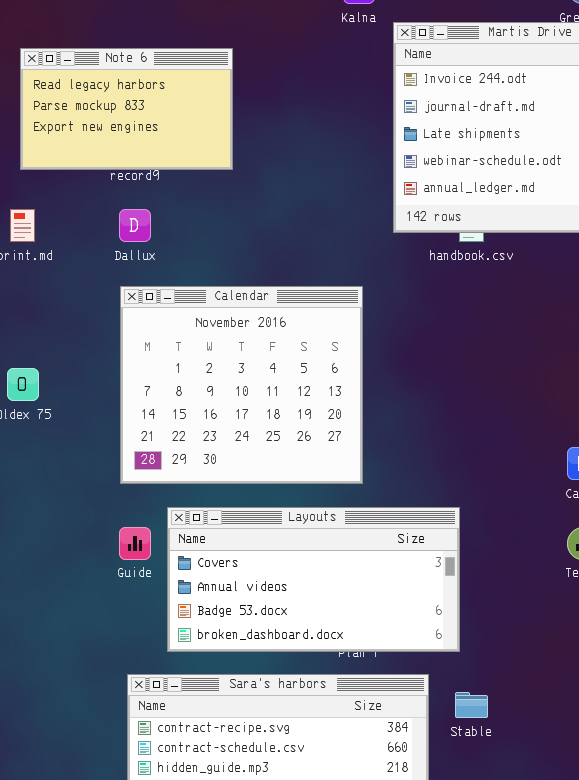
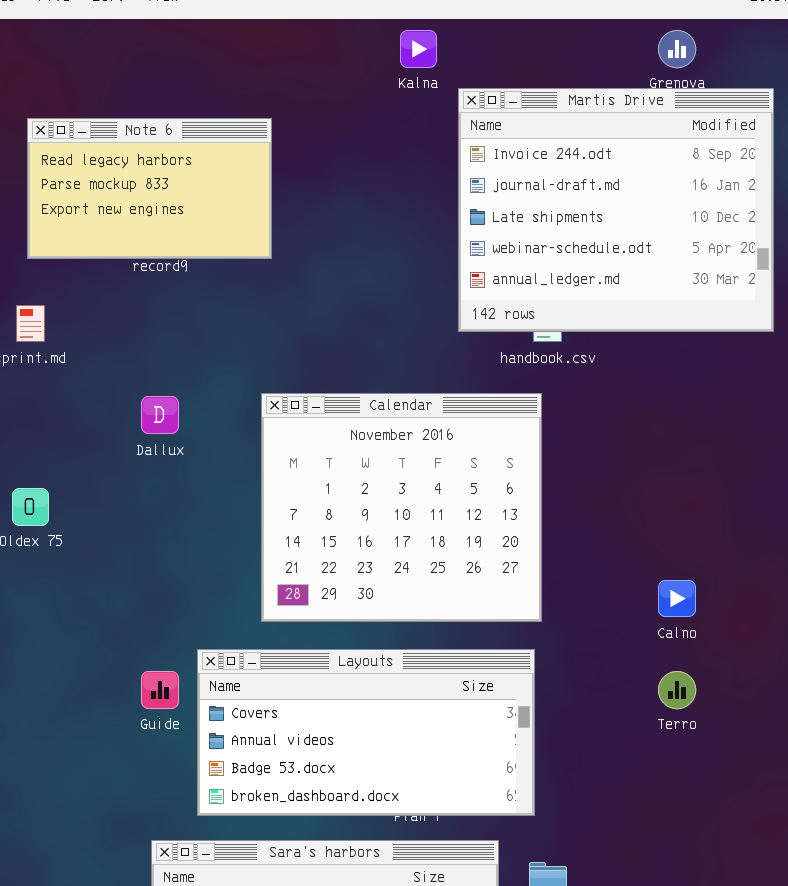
Dallux: [119,209,151,242] -> [141,396,179,434], moved
Calendar: [120,286,363,484] -> [261,393,542,622], moved

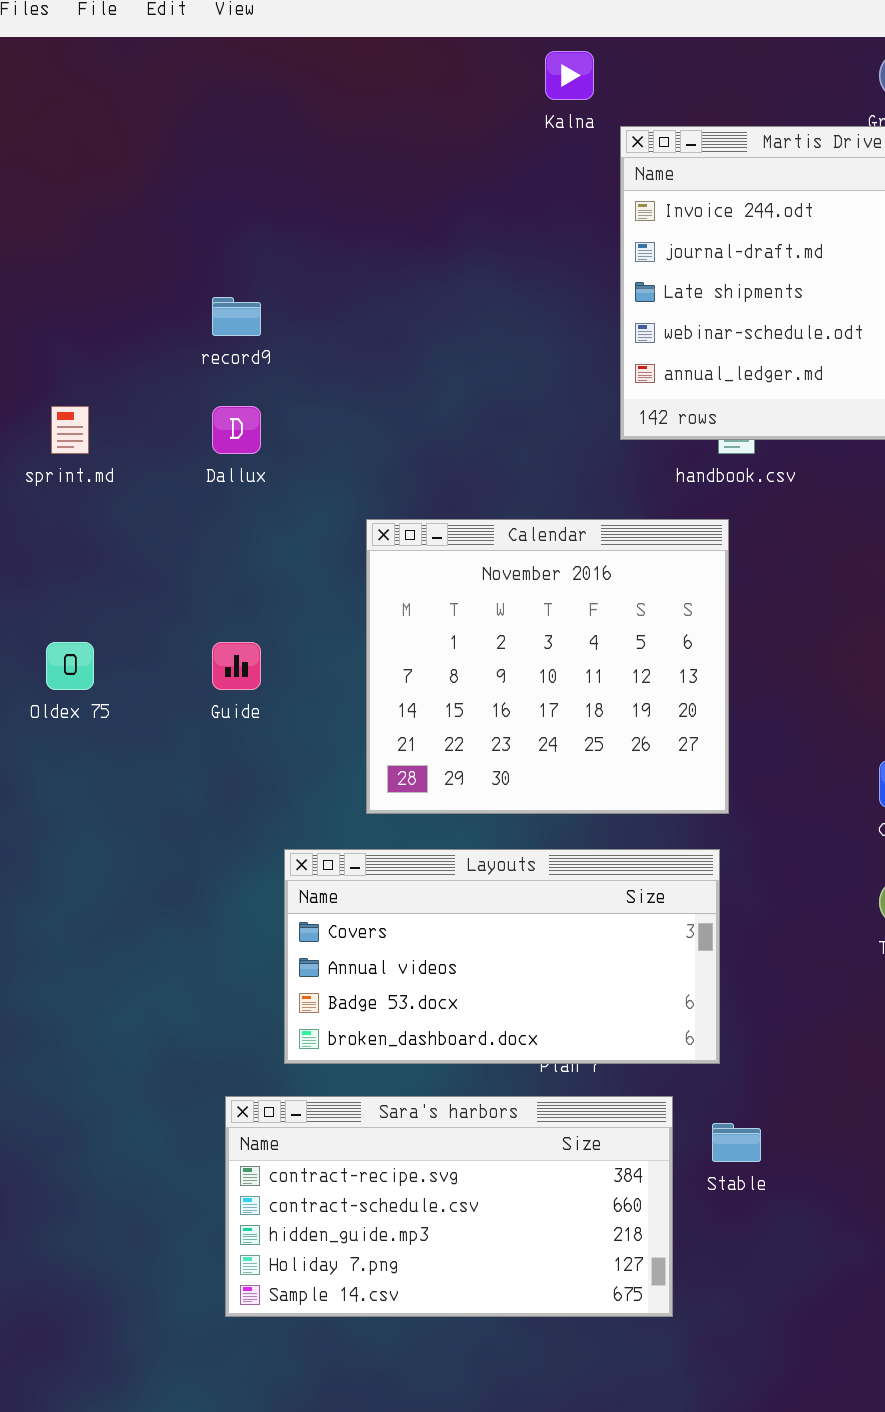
Note 6: [27,118,272,259] -> none, closed
Dallux: [141,396,179,434] -> [212,406,261,454], moved
Guide: [141,671,179,709] -> [212,642,261,690], moved

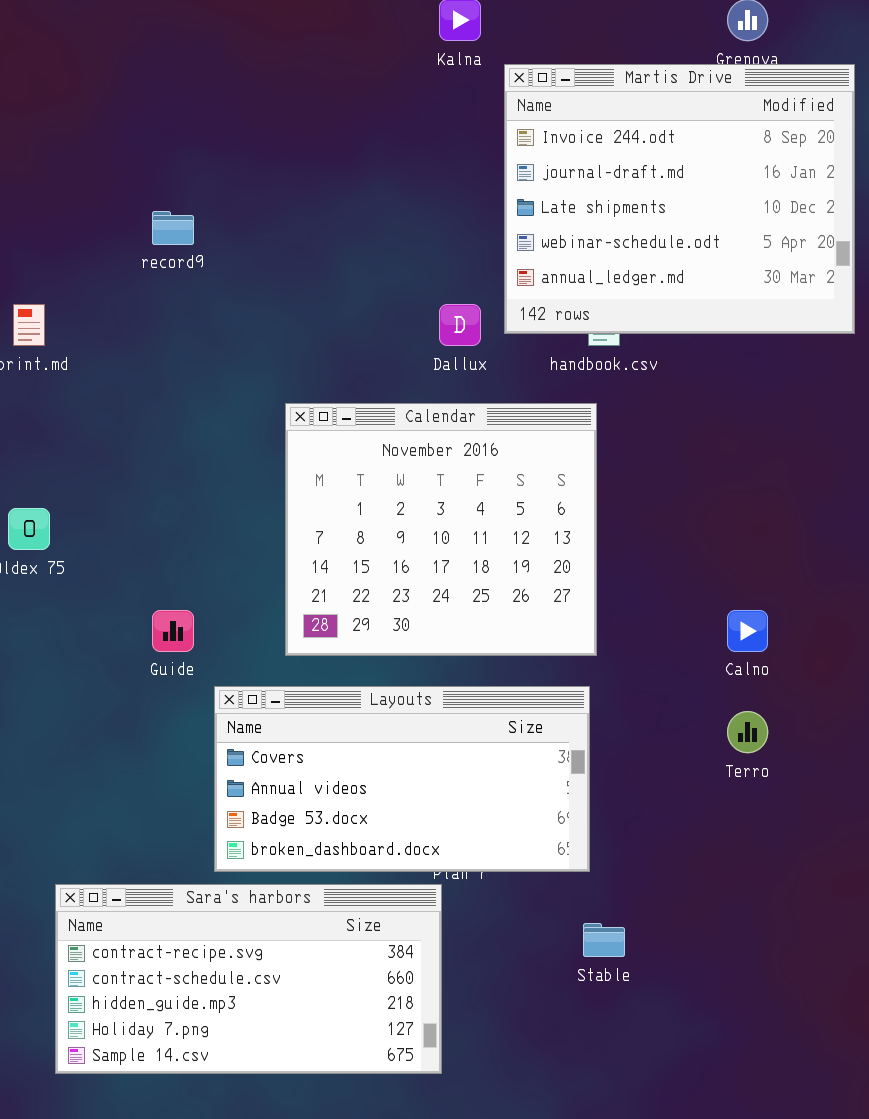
Dallux: [212,406,261,454] -> [439,304,481,346], moved
Guide: [212,642,261,690] -> [152,610,194,652], moved
Sara's harbors: [225,1096,673,1317] -> [55,884,442,1074], moved

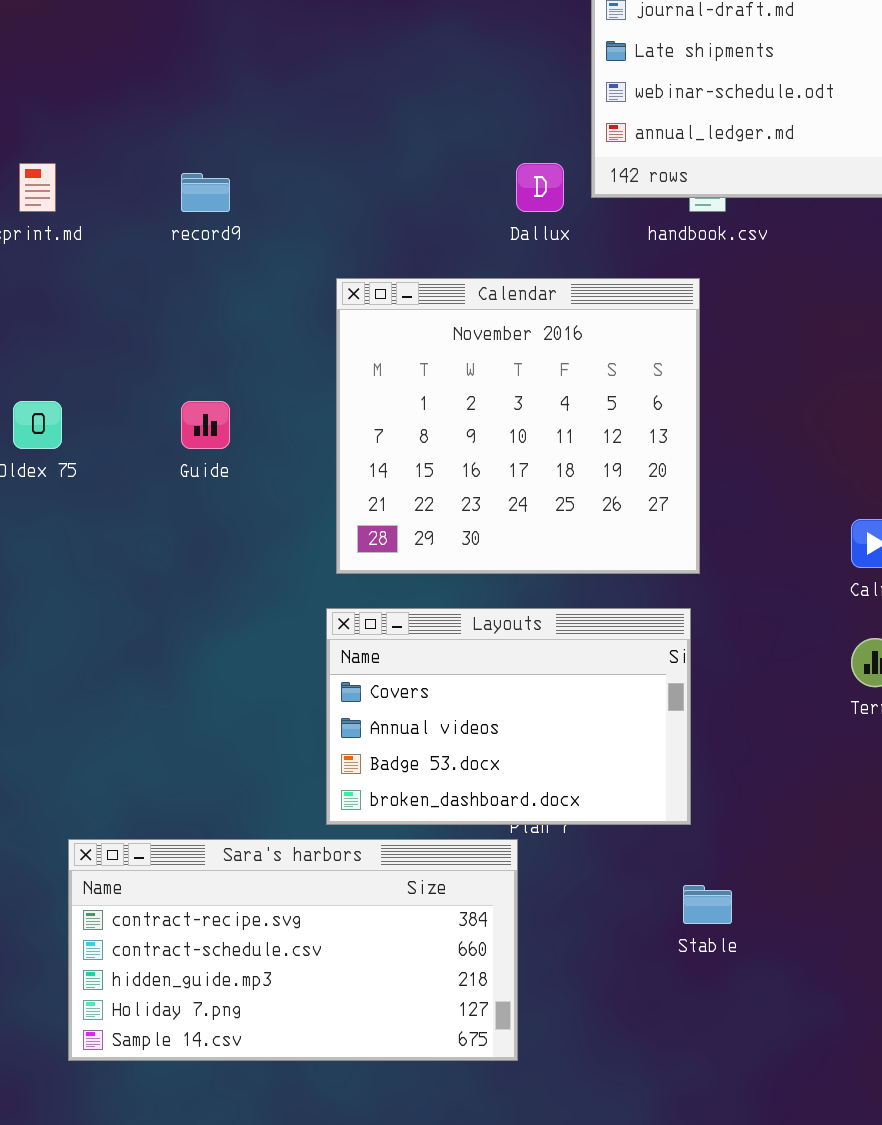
record9: [152,211,194,245] -> [181,173,230,212], moved
Guide: [152,610,194,652] -> [181,401,230,449], moved
Layouts: [214,686,590,872] -> [326,608,691,825], resized

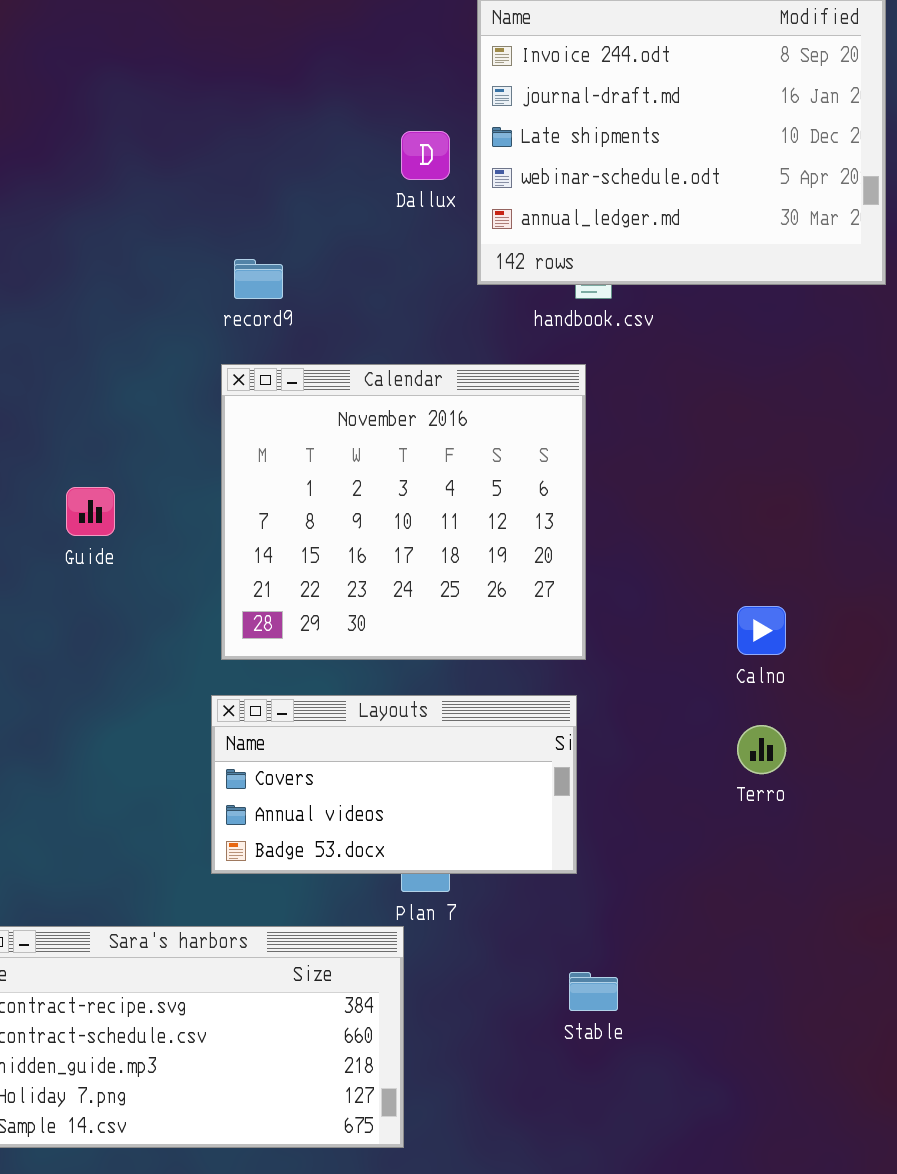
Dallux: [516,163,564,212] -> [401,131,450,180], moved
record9: [181,173,230,212] -> [234,259,283,299], moved
Layouts: [326,608,691,825] -> [211,695,577,874], resized

